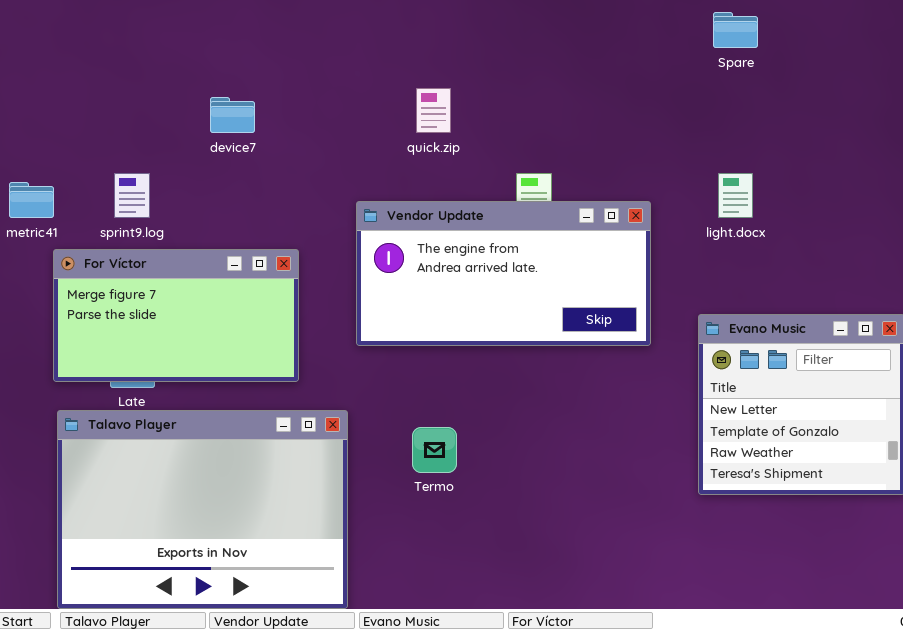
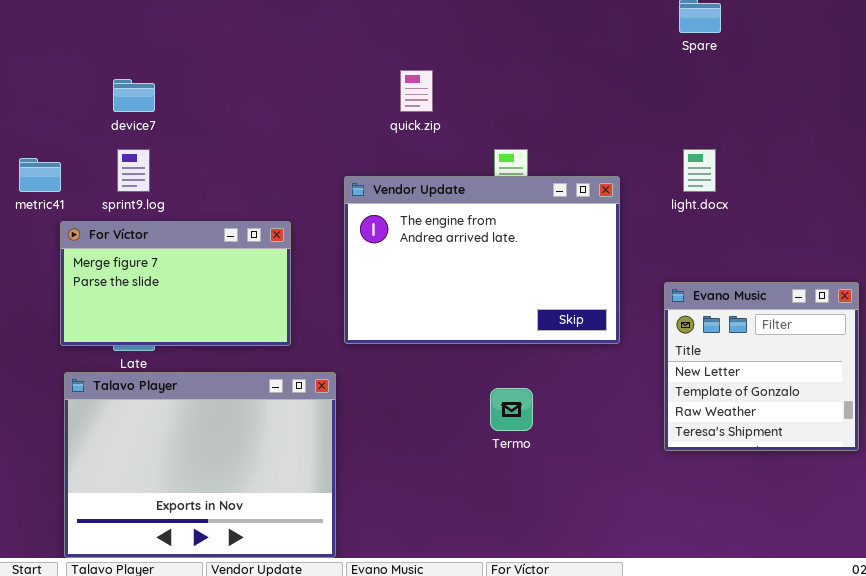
device7: [210,97,255,133] -> [113,79,155,112], moved
Vendor Update: [356,201,651,346] -> [344,176,620,344], resized
Termo: [412,427,457,473] -> [490,388,533,431], moved

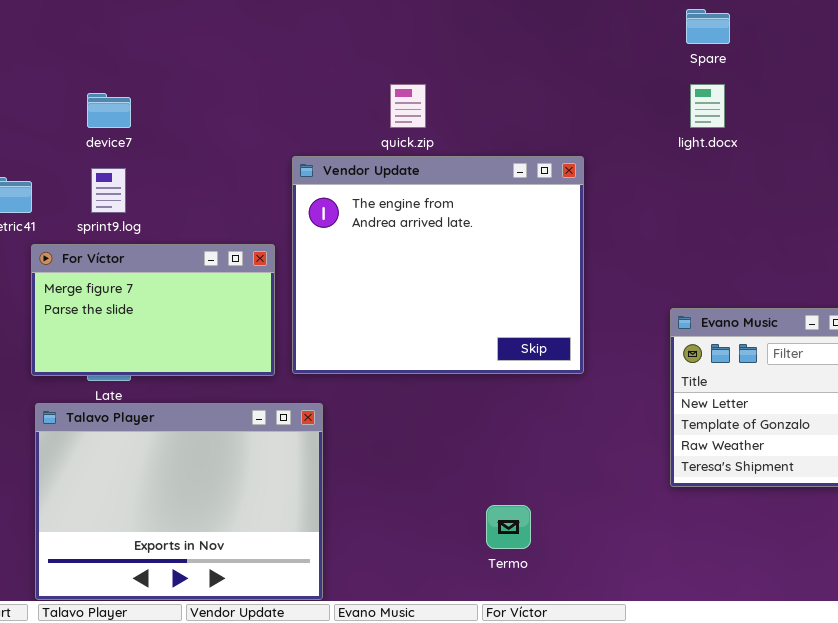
light.docx: [683,149,716,192] -> [690,84,725,128], moved
Vendor Update: [344,176,620,344] -> [292,156,584,374], moved, resized
Termo: [490,388,533,431] -> [486,505,531,549], moved

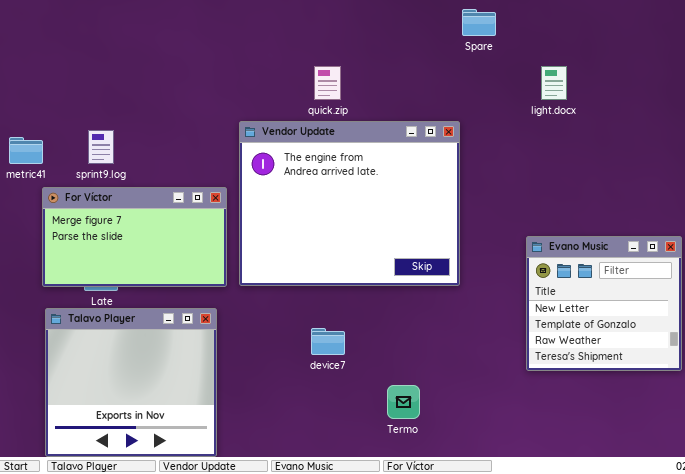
Spare: [686,9,730,44] -> [462,9,496,36], moved
device7: [87,93,131,128] -> [311,328,345,355], moved
Talavo Player: [35,403,323,600] -> [45,308,217,457], resized

